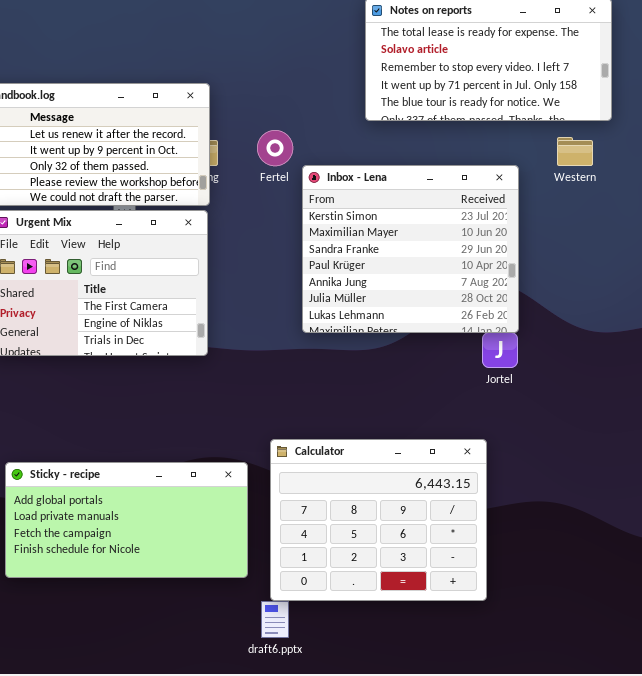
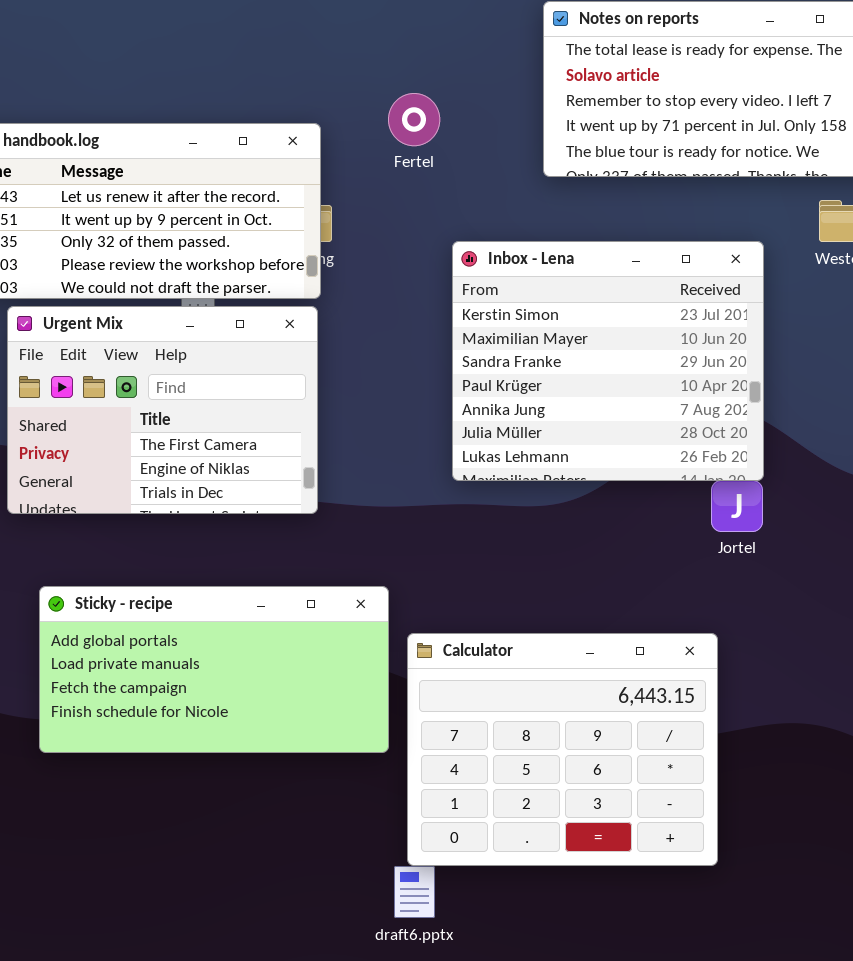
Fertel: [257,130,293,166] -> [388,93,440,146], moved
Sticky - recipe: [5,462,248,578] -> [39,586,389,753], moved

